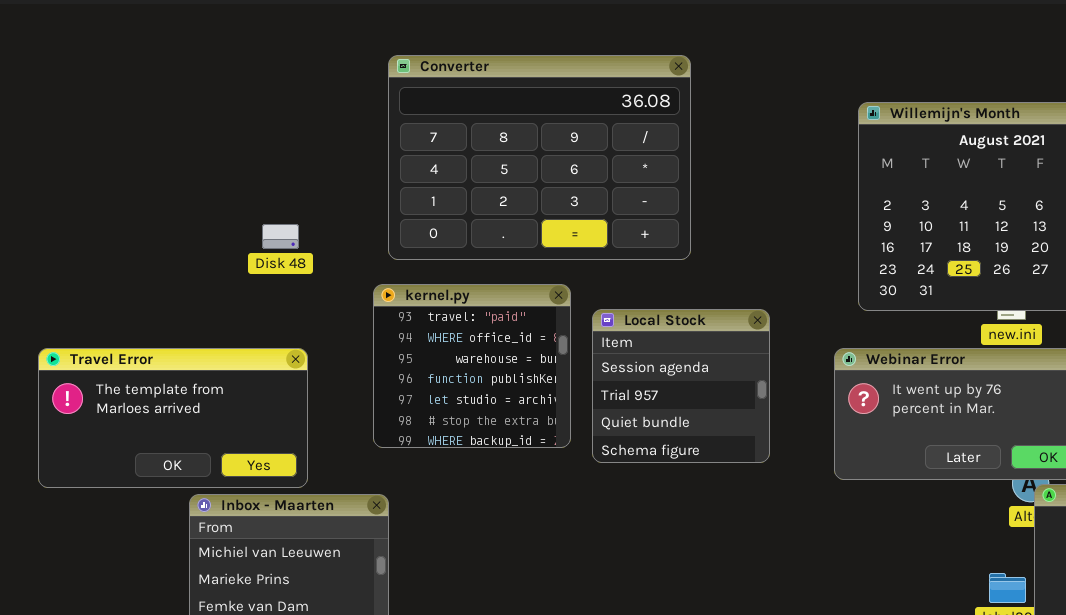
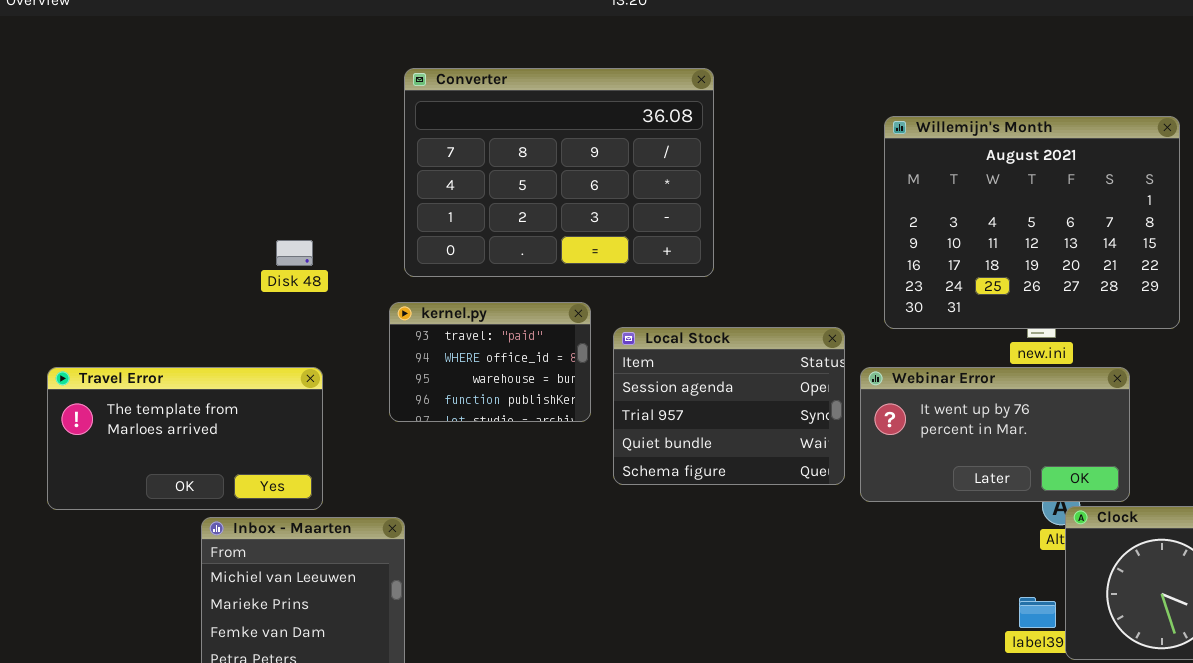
kernel.py: [373,284,571,448] -> [389,302,591,422], resized
Local Stock: [592,309,770,463] -> [613,327,845,485], resized

